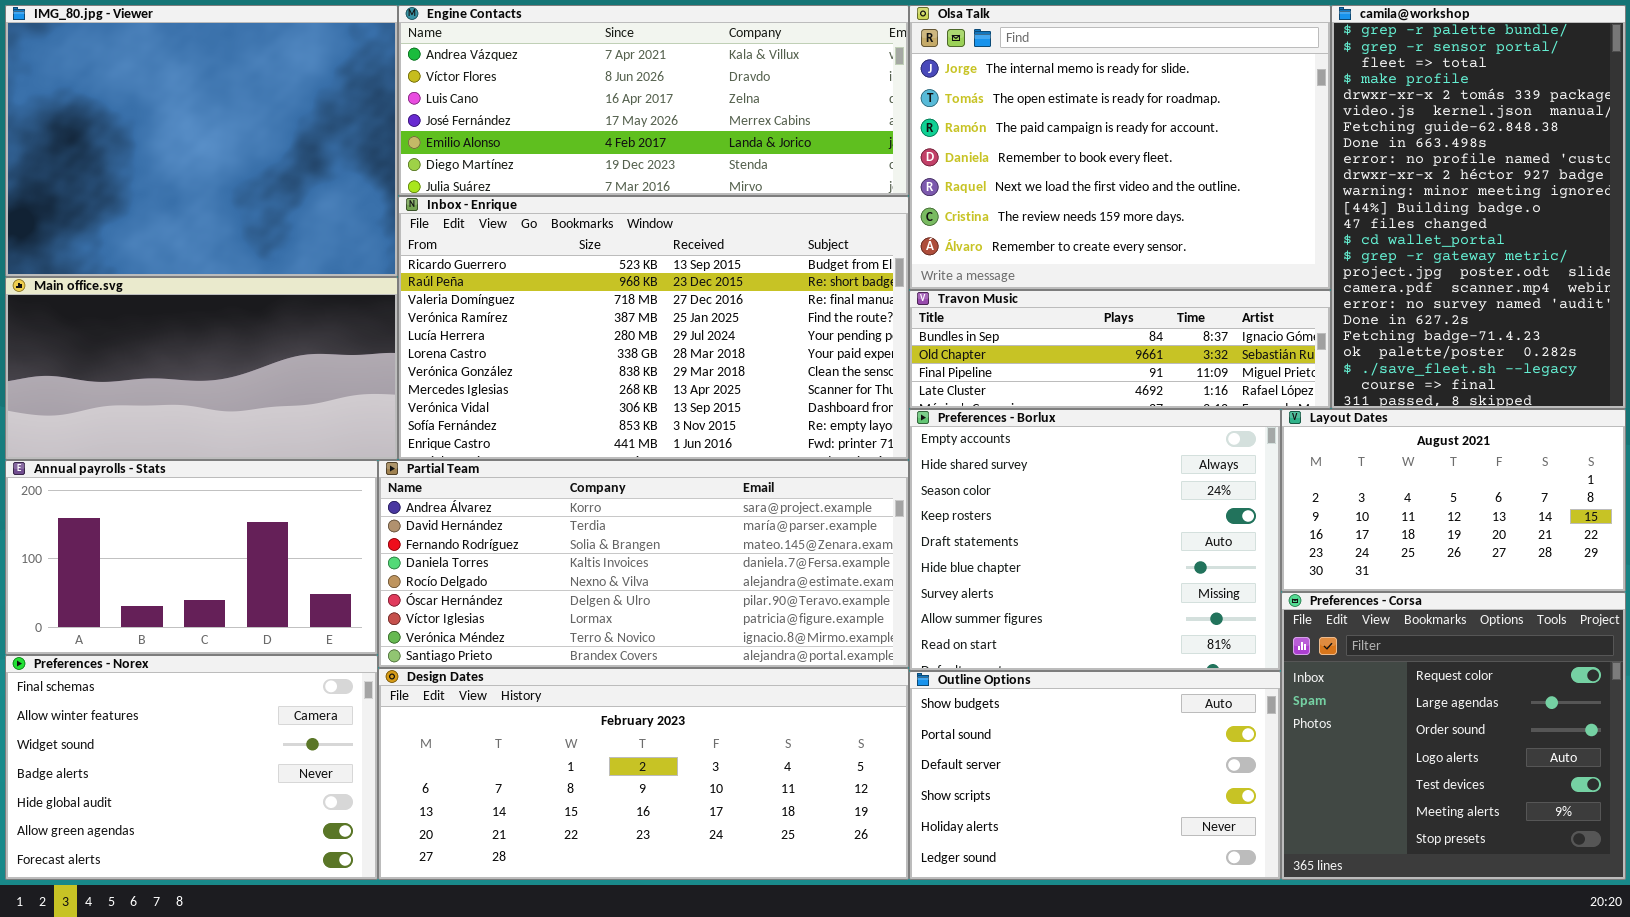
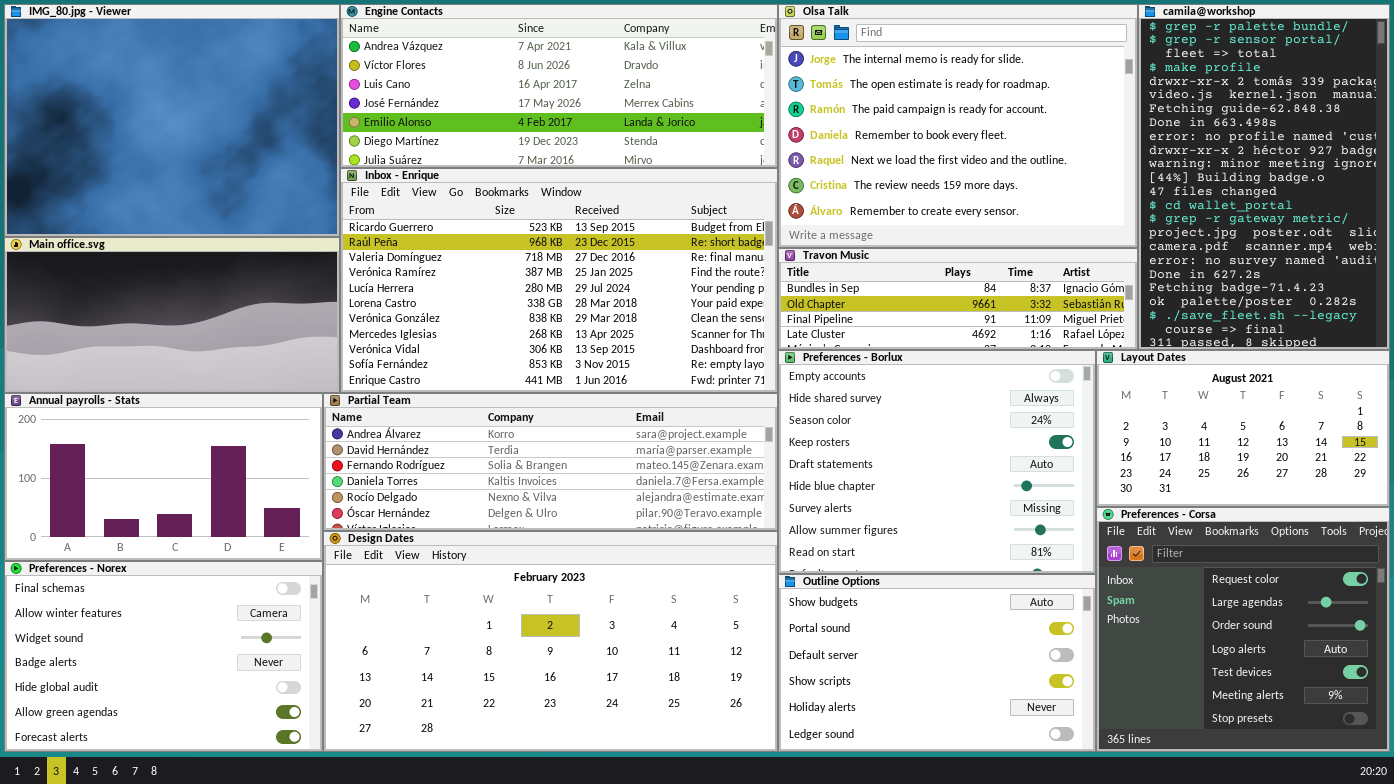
Partial Team: [378,460,909,668] -> [323,393,778,531], resized
Design Dates: [378,668,909,880] -> [323,531,778,752], resized

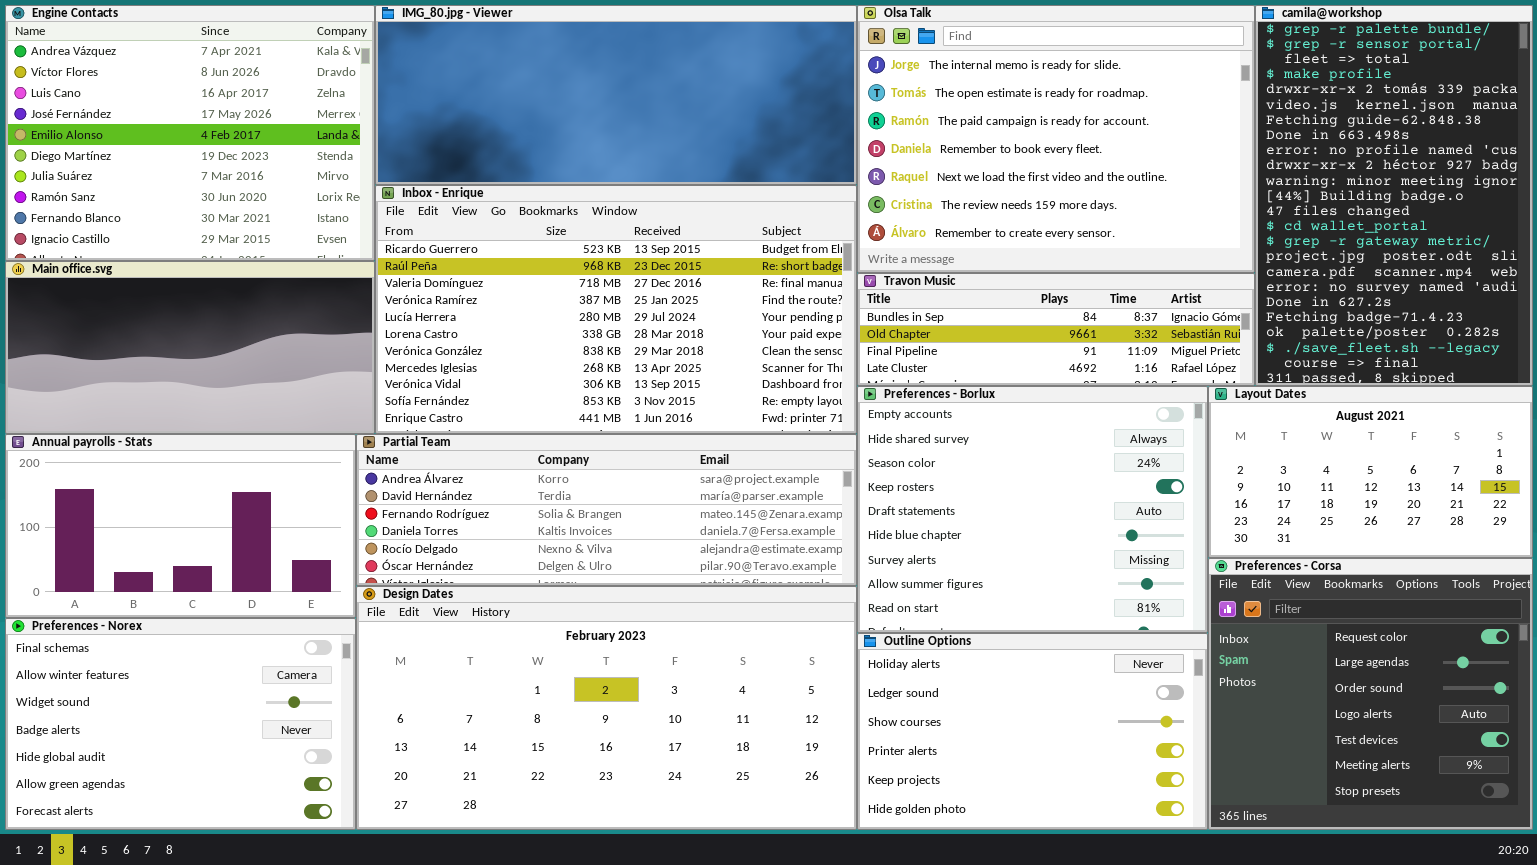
IMG_80.jpg - Viewer: [4,4,340,237] -> [375,5,857,185], moved, resized
Engine Contacts: [340,4,778,168] -> [5,5,375,261], moved, resized
Outline Options: [778,574,1096,752] -> [857,633,1208,830], scrolled down 4 rows

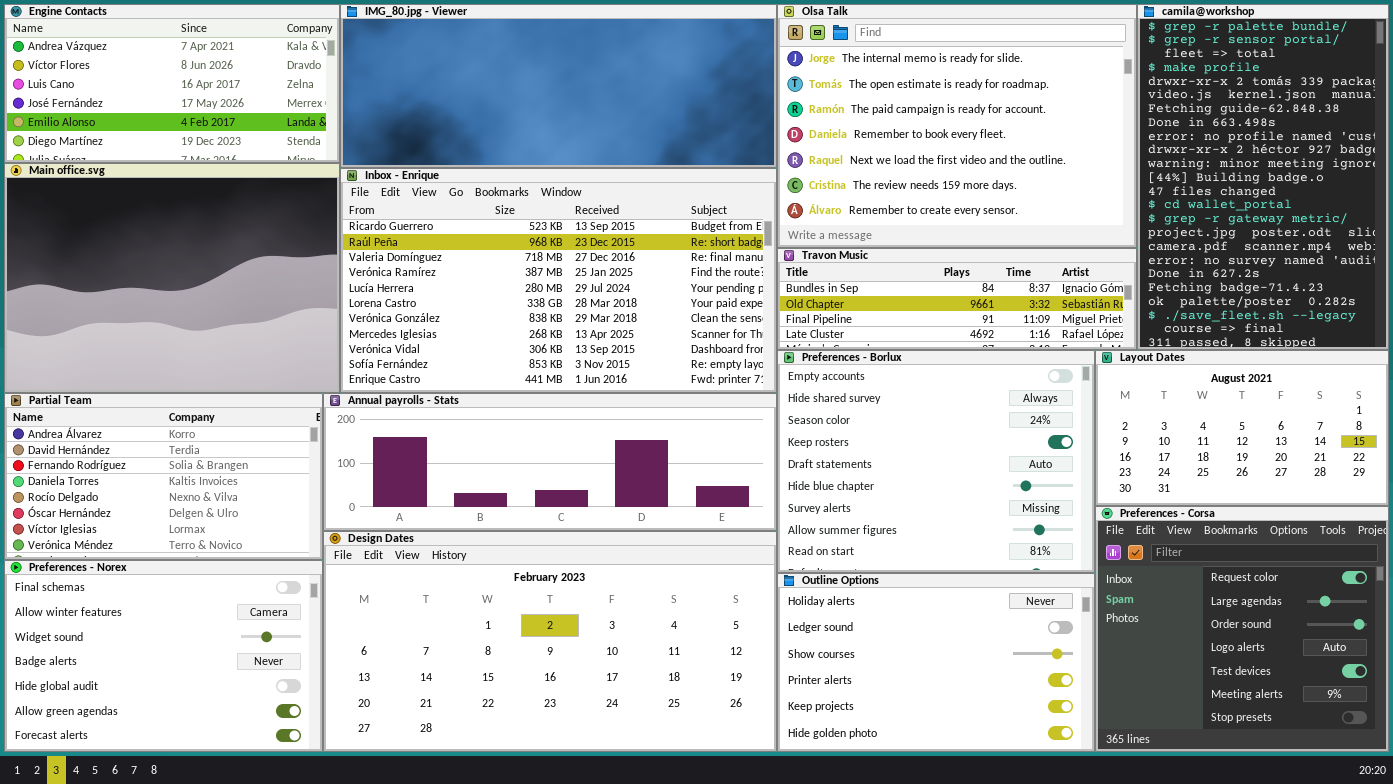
Engine Contacts: [5,5,375,261] -> [4,4,340,163], resized
Main office.svg: [5,261,375,434] -> [4,163,340,393], resized
Annual payrolls - Stats: [5,434,356,618] -> [323,393,777,531], moved, resized
Partial Team: [356,434,857,586] -> [4,393,323,560], moved, resized

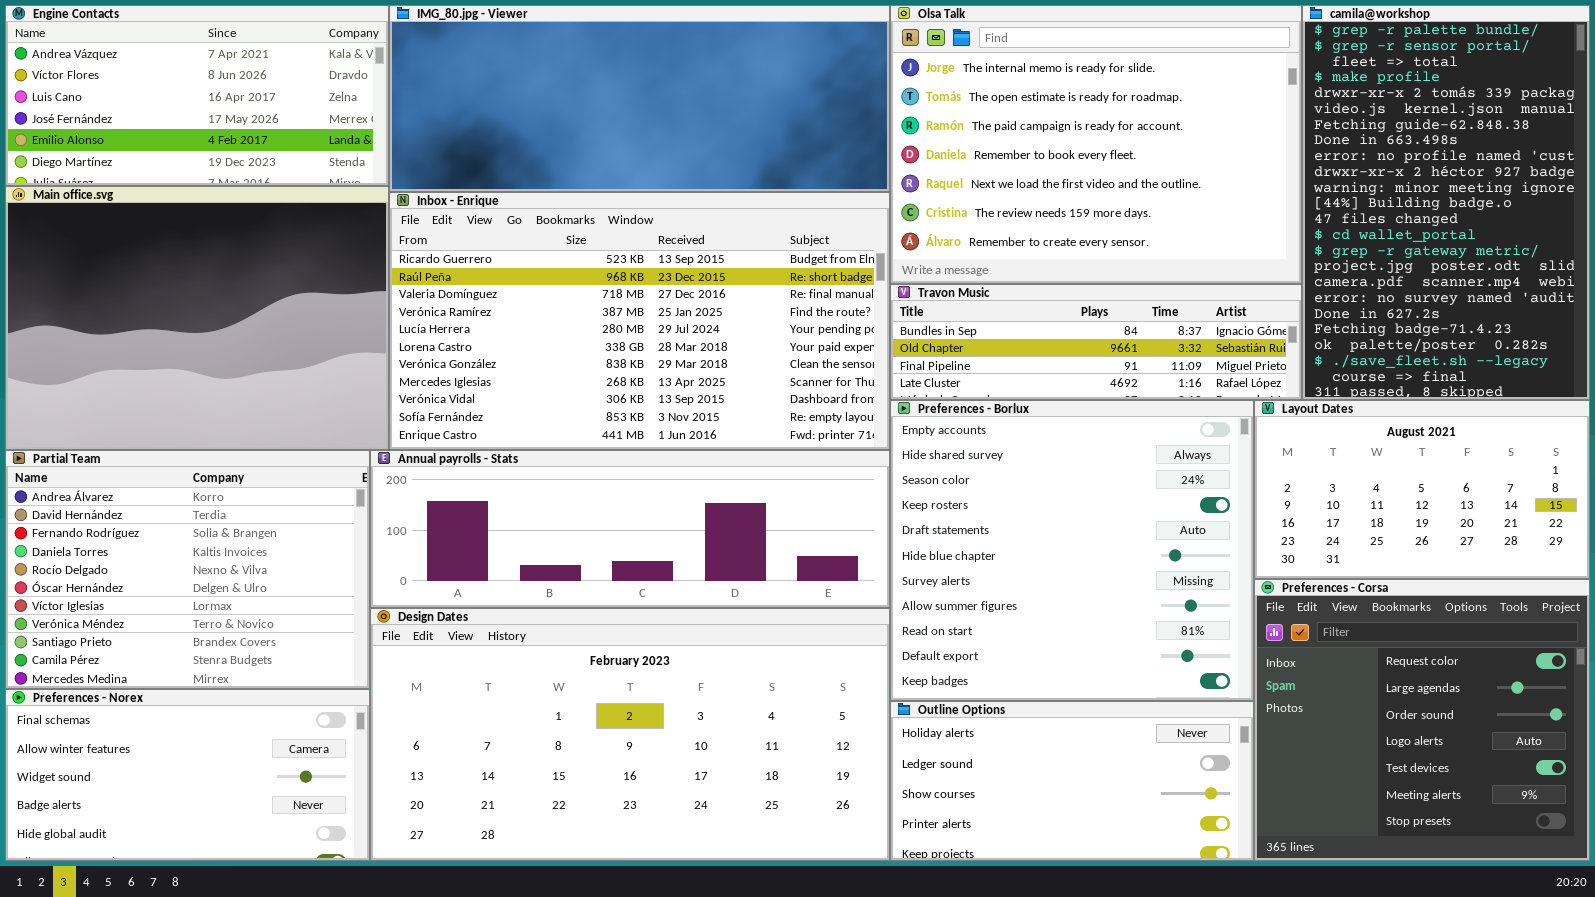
Preferences - Borlux: [777,350,1095,573] -> [890,400,1254,701], resized
Partial Team: [4,393,323,560] -> [5,450,370,689], resized
Preferences - Norex: [4,560,323,752] -> [5,689,370,861], resized
Outline Options: [777,573,1095,752] -> [890,701,1254,861], resized

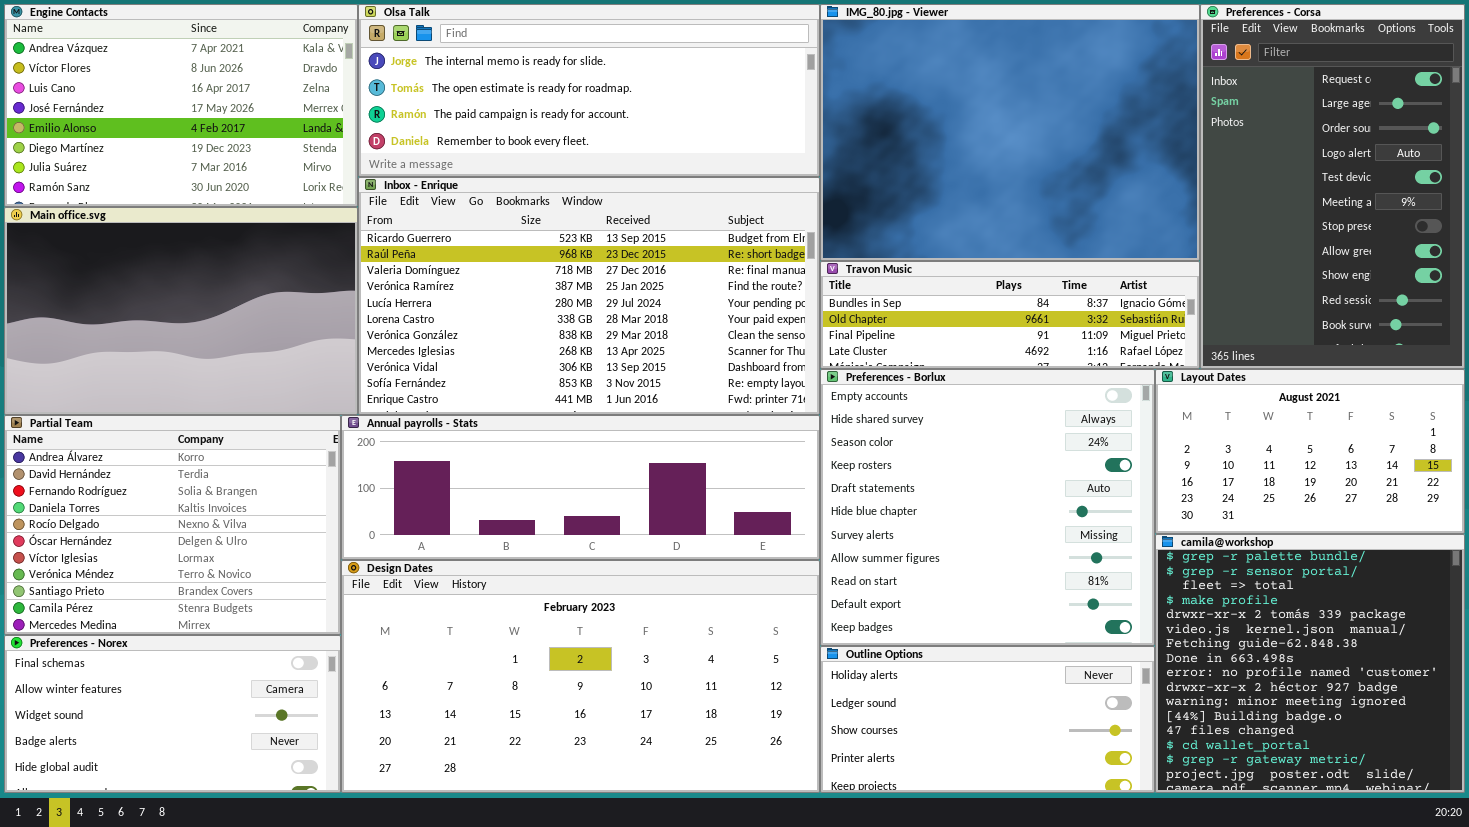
Engine Contacts: [5,5,389,186] -> [4,4,358,207], resized
IMG_80.jpg - Viewer: [389,5,890,192] -> [820,4,1200,261], moved, resized
Olsa Talk: [890,5,1302,284] -> [358,4,820,177], moved, resized
camila@workshop: [1302,5,1590,400] -> [1155,534,1465,793], moved, resized
Main office.svg: [5,186,389,450] -> [4,207,358,415], resized
Preferences - Corsa: [1254,579,1590,861] -> [1200,4,1465,369], moved, resized

